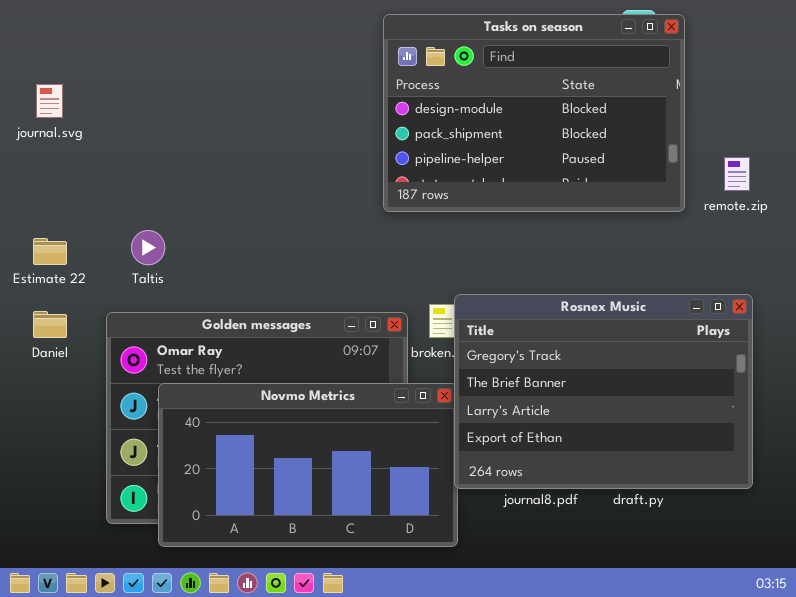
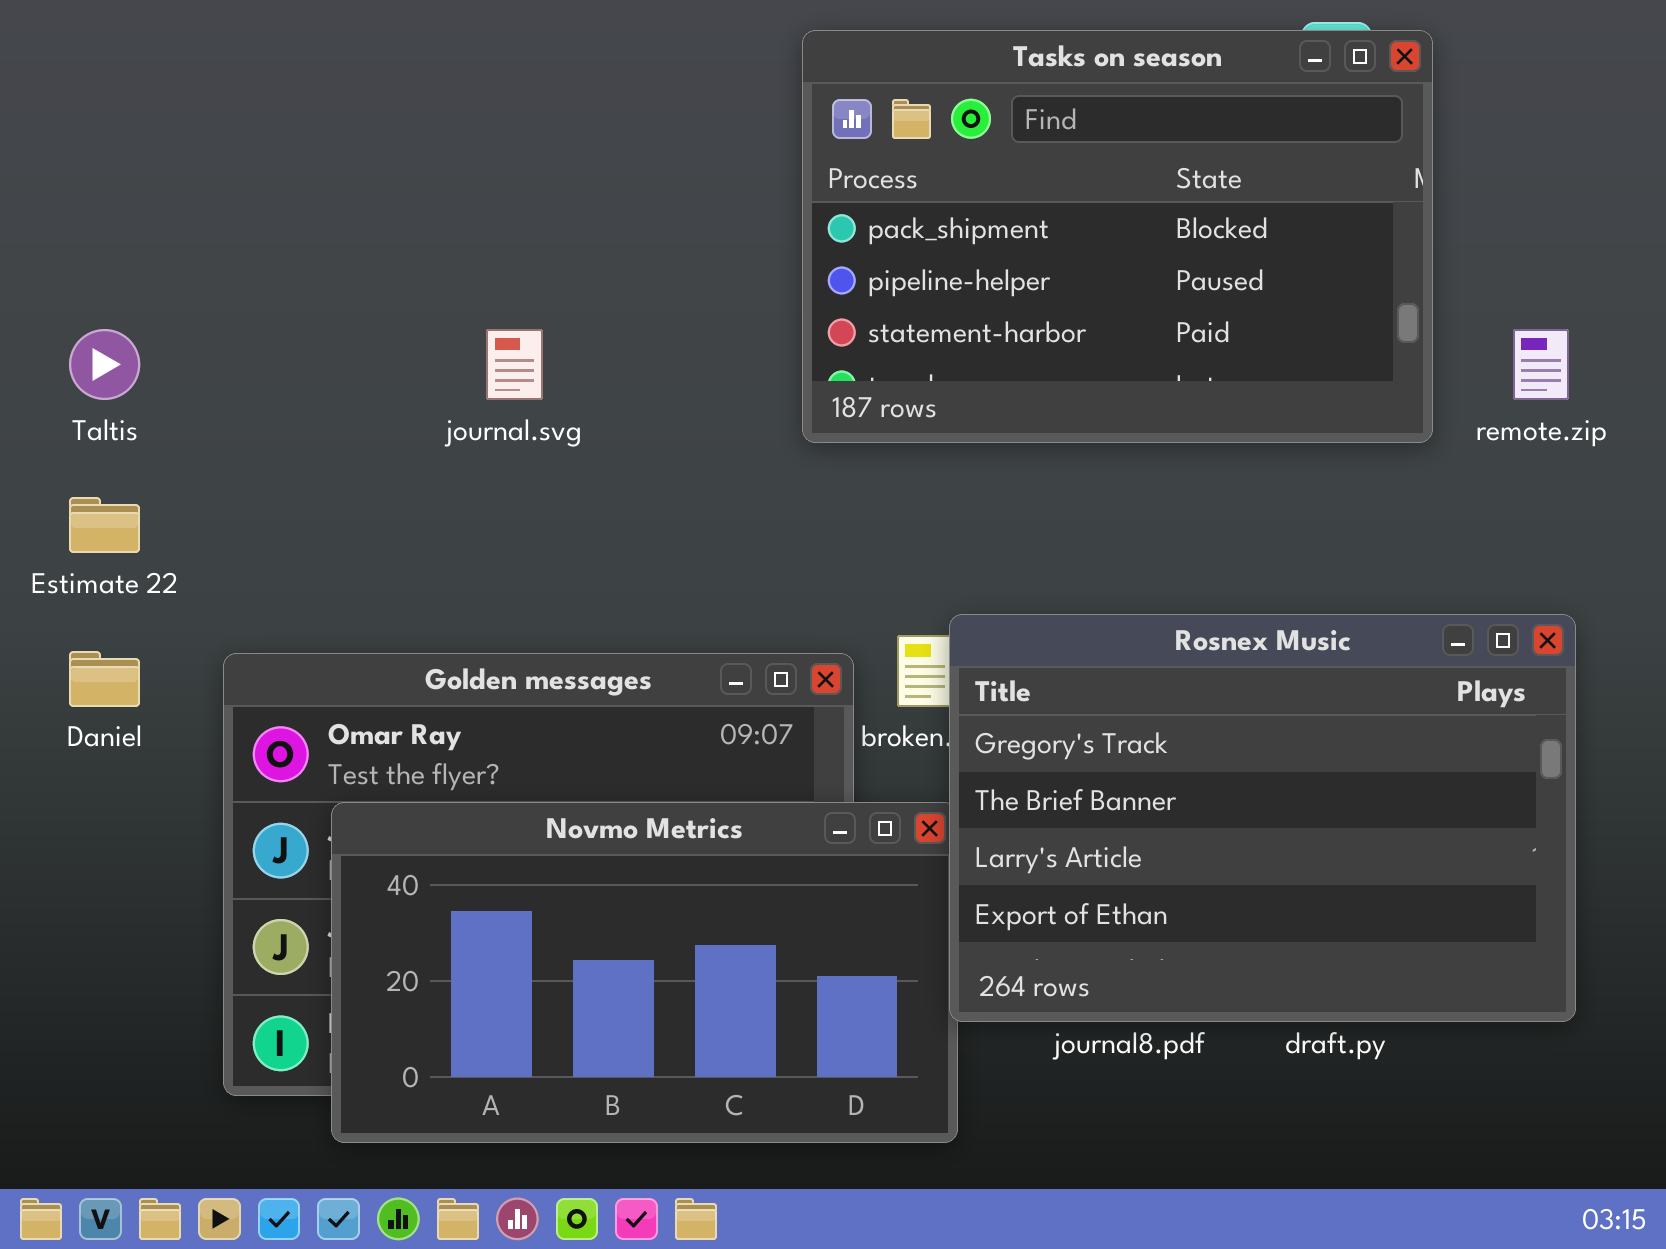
Tasks on season: [383,14,685,212] -> [802,30,1433,443], scrolled down 1 row
journal.svg: [36,84,63,118] -> [486,329,543,400], moved
Taltis: [131,230,165,265] -> [69,329,140,400], moved

